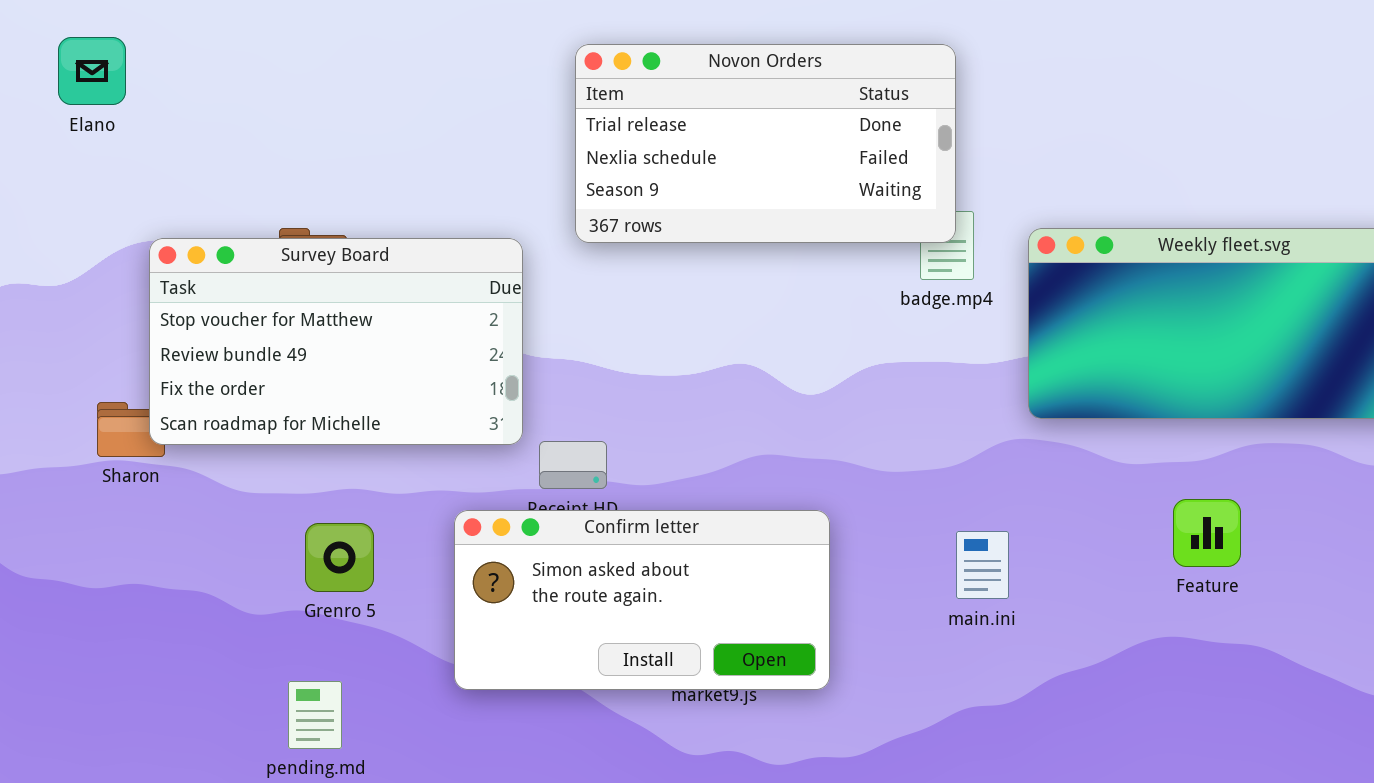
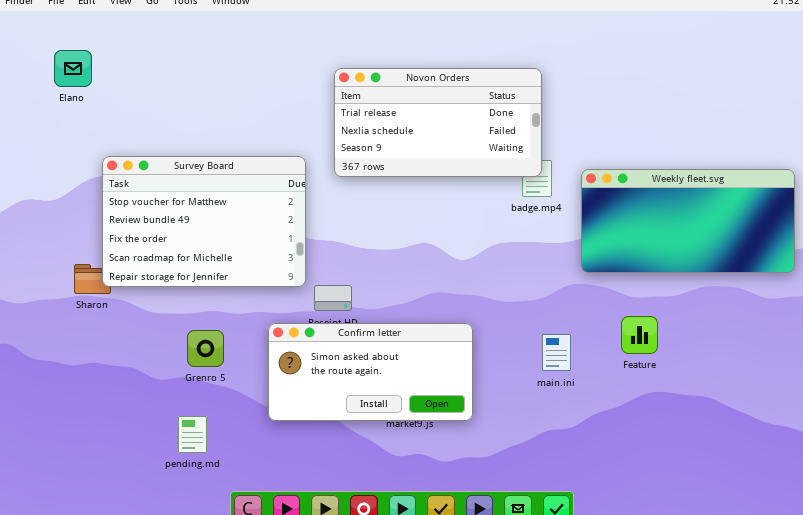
Elano: [58,37,126,105] -> [54,50,92,87], moved
Survey Board: [149,238,523,445] -> [102,156,306,287], resized
Feature: [1173,499,1241,567] -> [621,316,658,354], moved

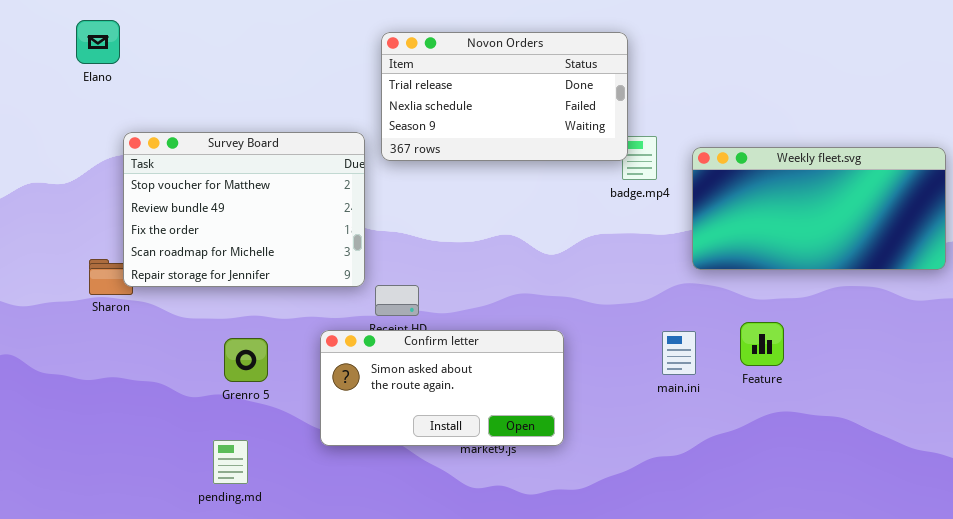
Elano: [54,50,92,87] -> [76,20,120,64], moved
Novon Orders: [334,68,542,177] -> [381,32,628,161], moved
main.ini: [542,334,571,371] -> [662,331,696,375], moved

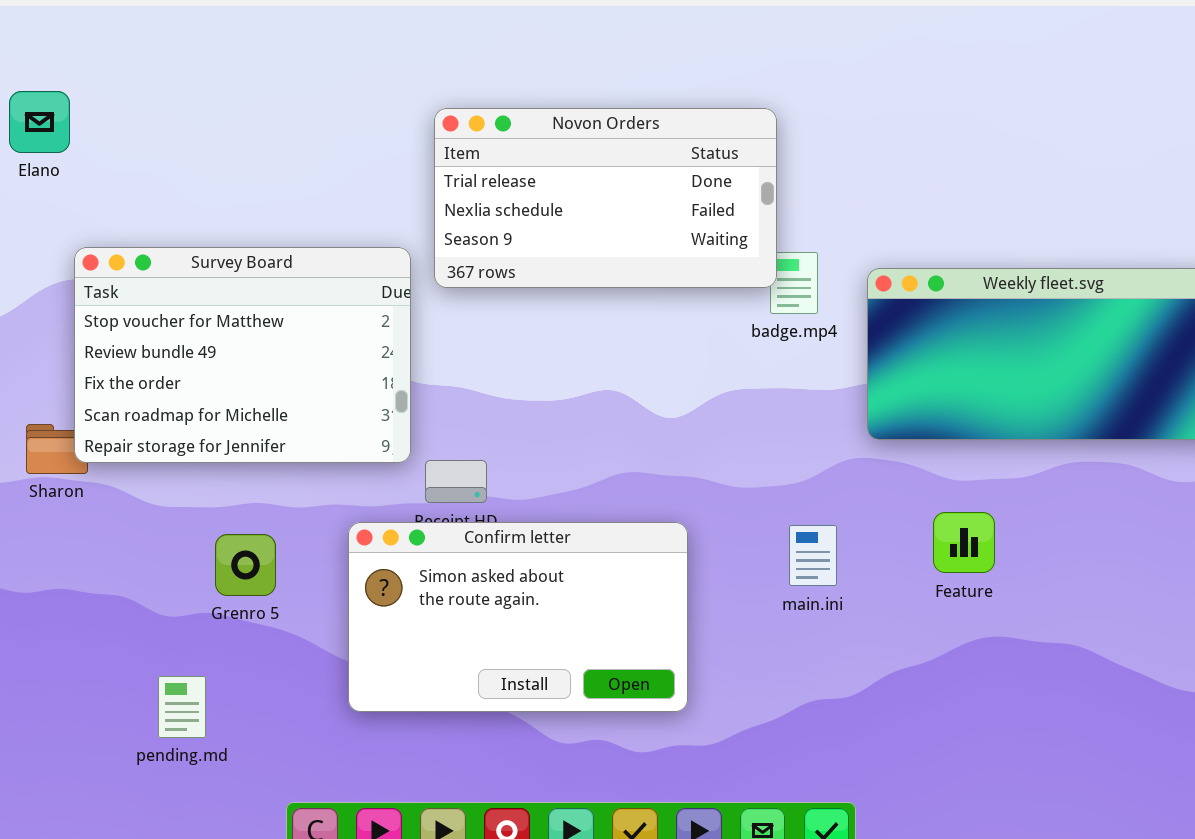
Confirm letter: [320,330,564,446] -> [348,522,688,712], resized
main.ini: [662,331,696,375] -> [789,525,837,586], moved
pending.md: [213,440,248,484] -> [158,676,206,738], moved

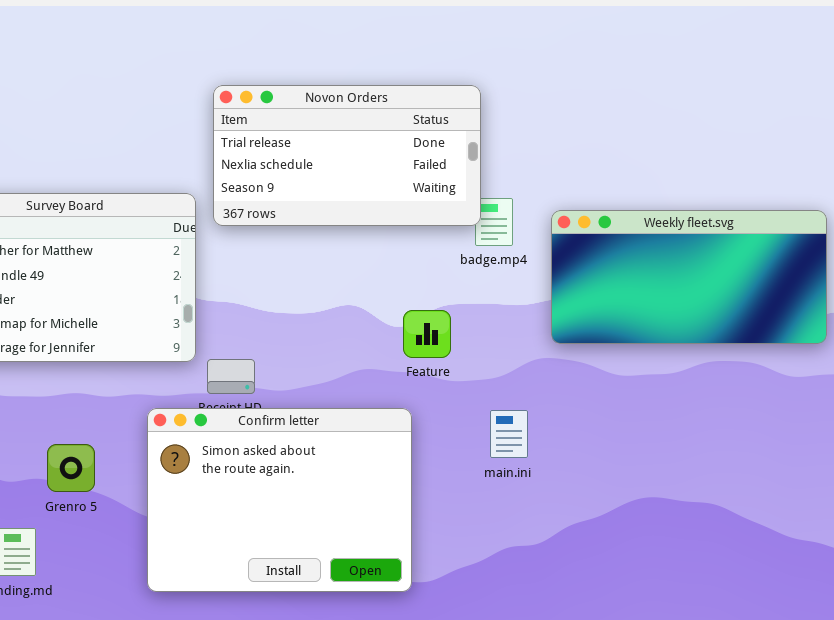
Feature: [933,512,995,573] -> [403,310,451,358], moved
Confirm letter: [348,522,688,712] -> [147,408,412,592], resized
Grenro 5: [215,534,276,596] -> [47,444,95,492], moved

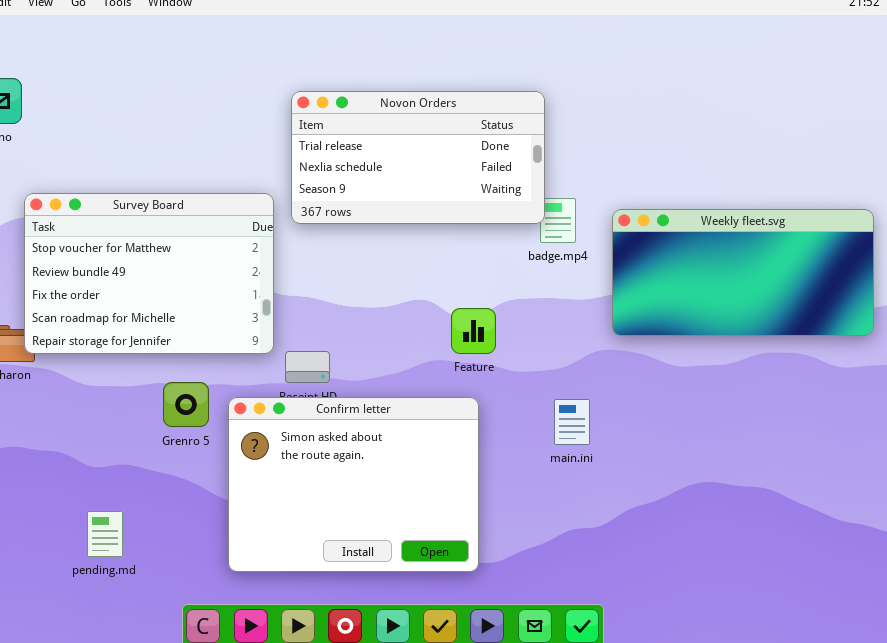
Feature: [403,310,451,358] -> [451,308,496,354], moved
Grenro 5: [47,444,95,492] -> [163,382,209,427], moved

